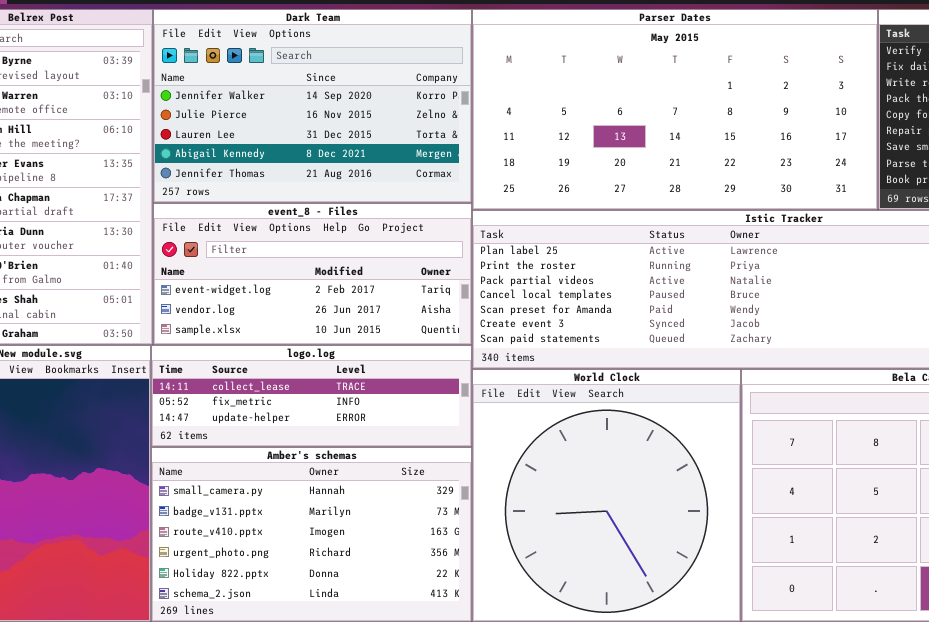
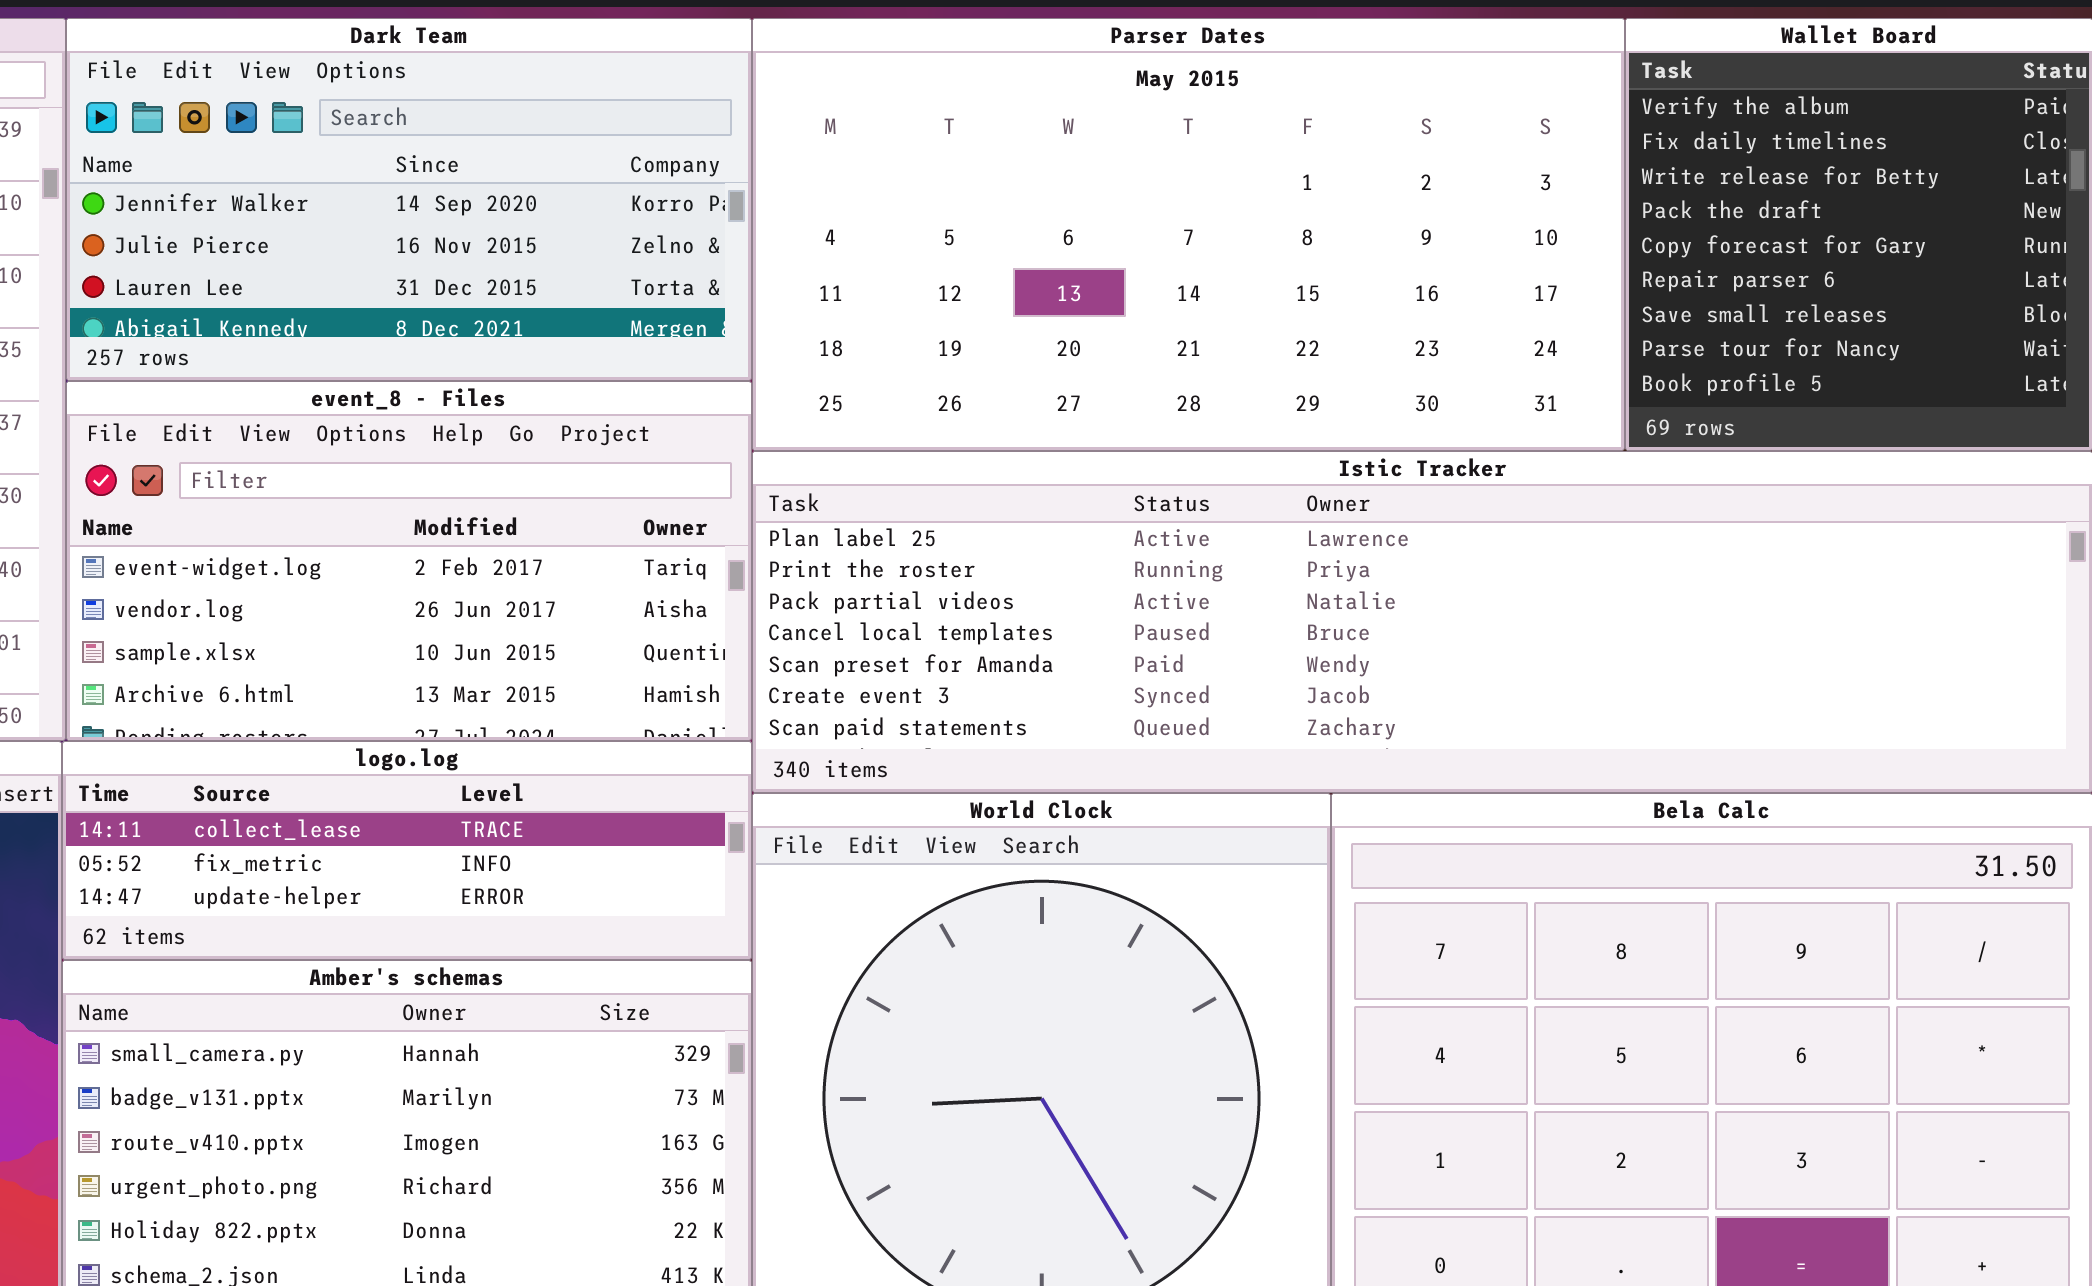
Dark Team: [153,9,472,203] -> [66,18,752,381], resized
event_8 - Files: [153,203,472,345] -> [66,381,752,741], resized

